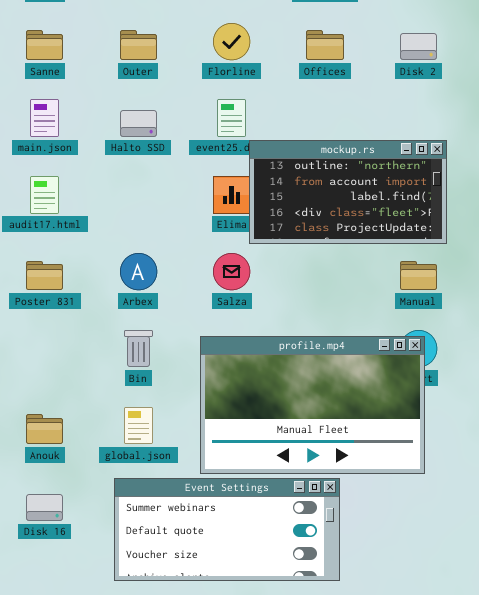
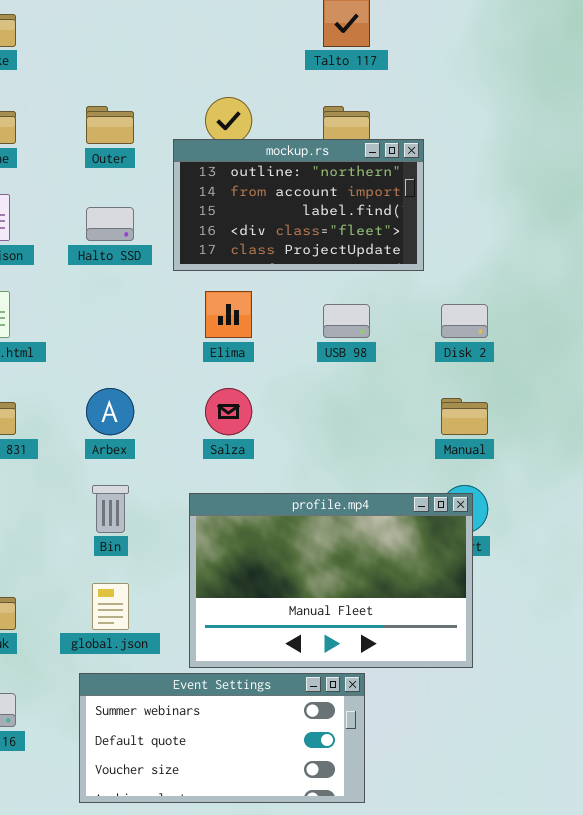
Disk 2: [400,33,437,60] -> [441,304,488,338], moved
mockup.rs: [249,140,447,244] -> [173,139,424,271], moved

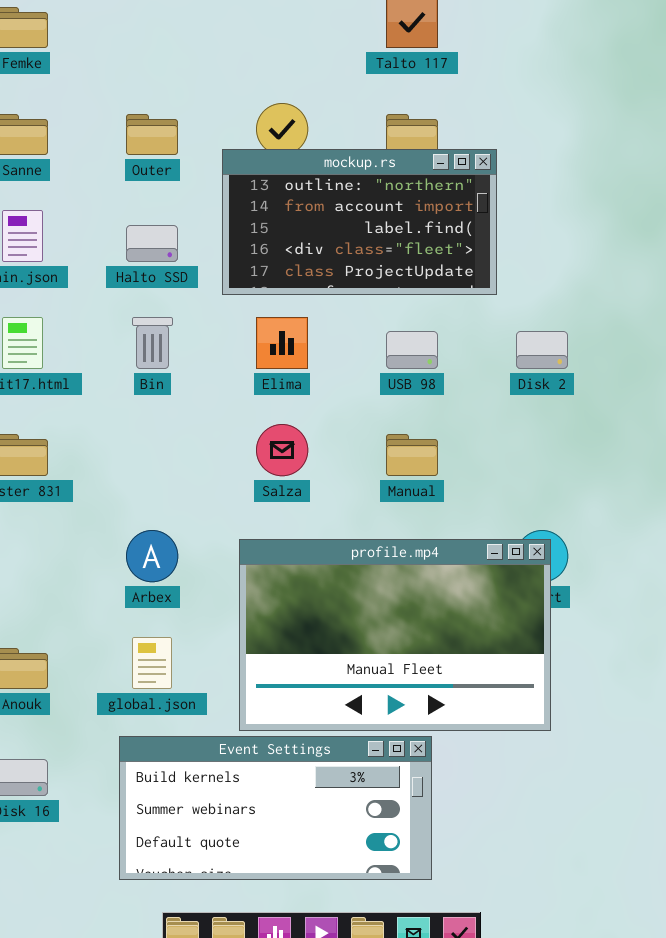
Arbex: [86,388,134,435] -> [126,530,178,582], moved
Manual: [441,398,488,435] -> [386,434,438,476], moved
Bin: [92,485,129,533] -> [132,317,173,369], moved
Event Settings: [79,673,365,803] -> [119,736,432,880], scrolled up 1 row

